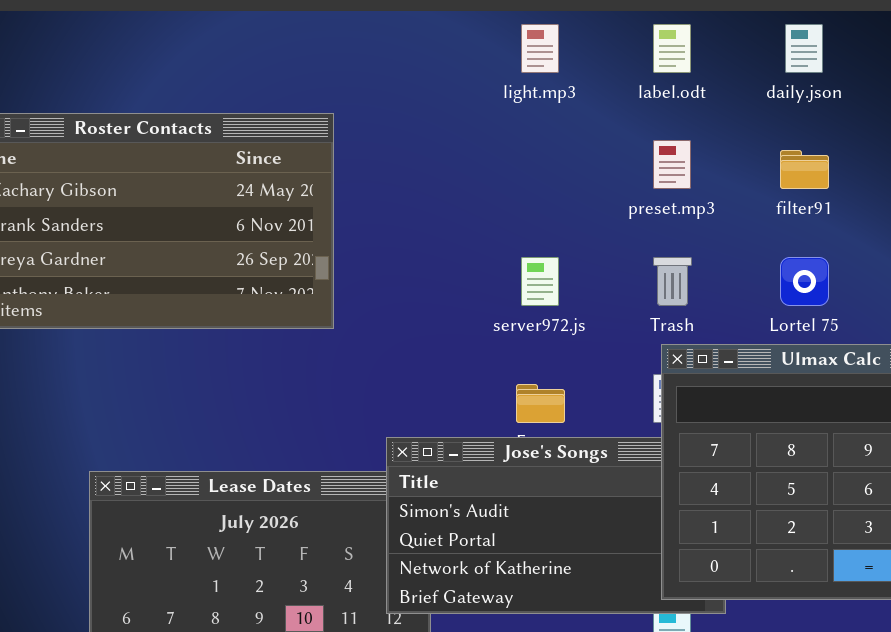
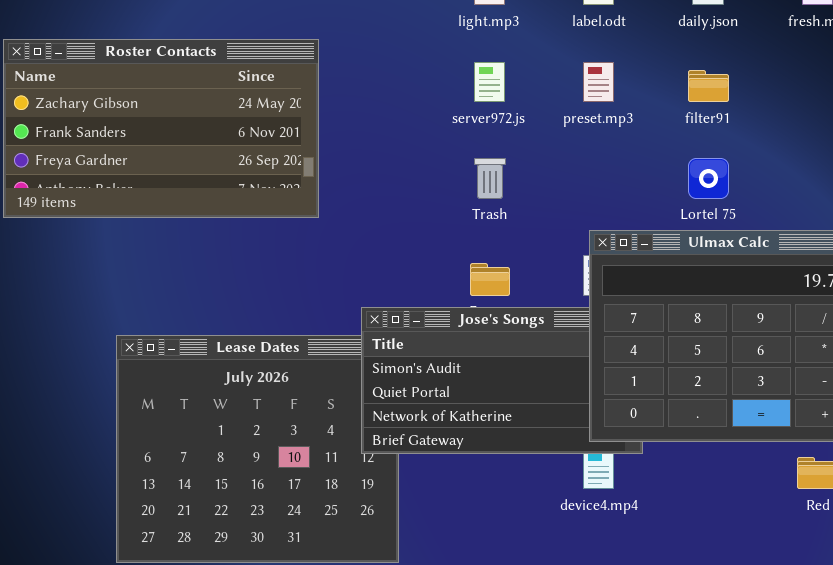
server972.js: [521,257,559,306] -> [474,62,505,102], moved
Trash: [653,257,692,306] -> [474,158,506,199], moved

